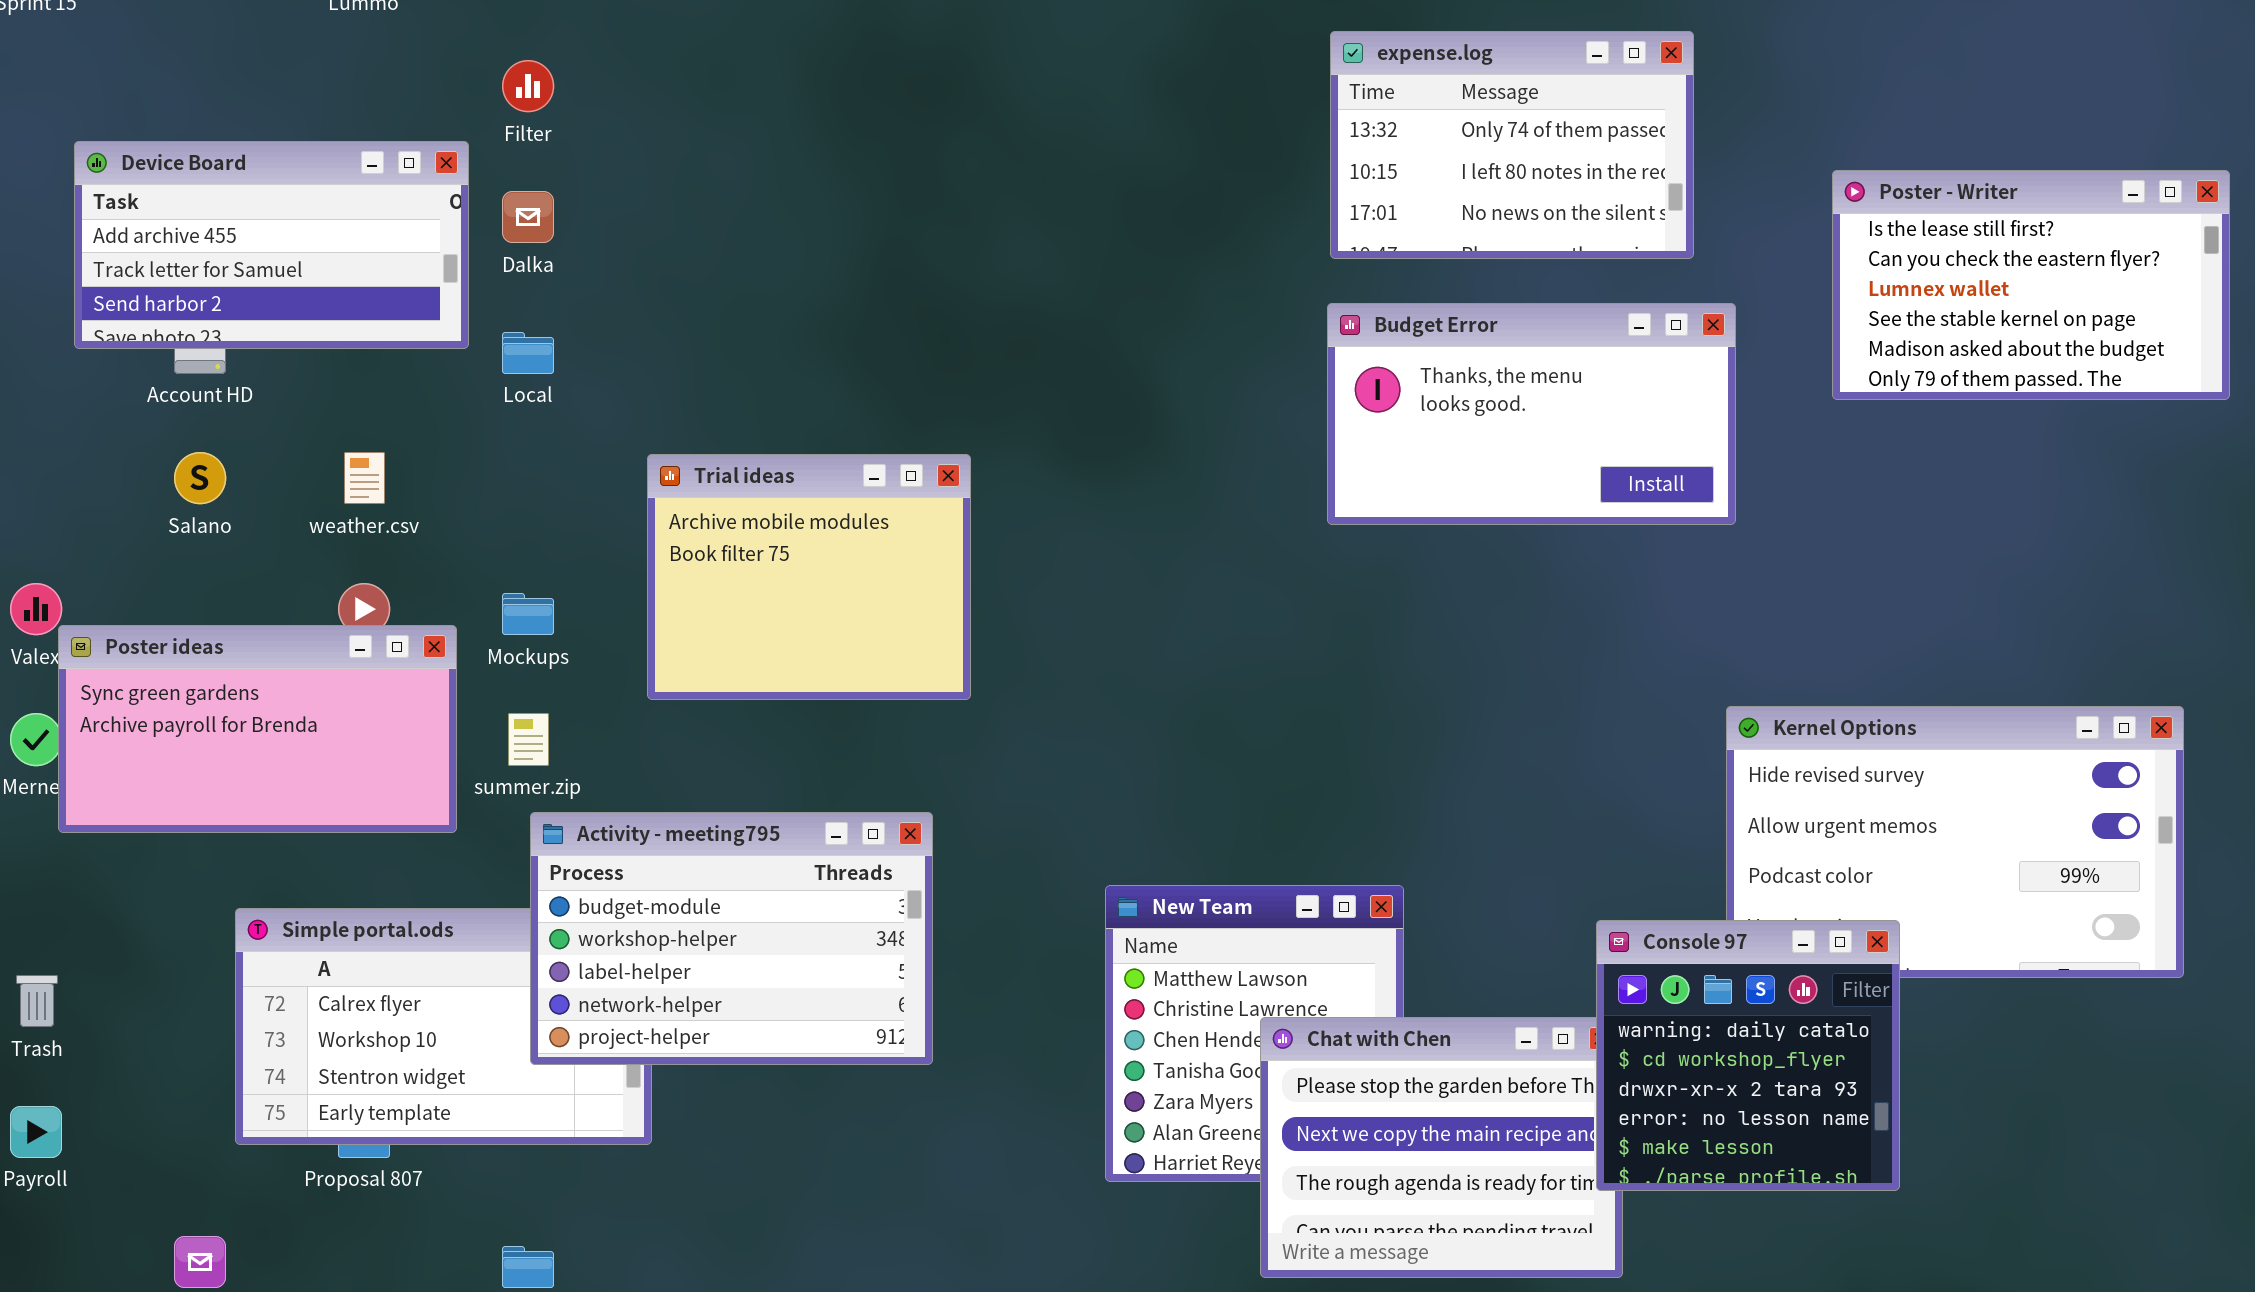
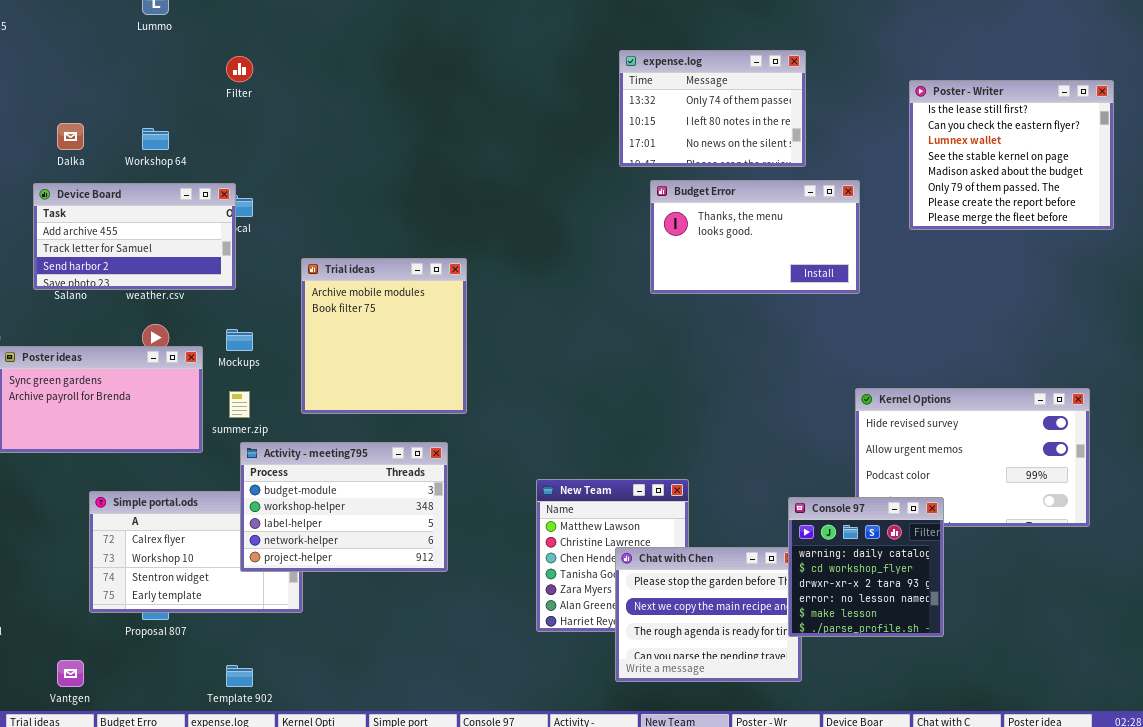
expense.log: [1330,31,1694,259] -> [619,50,806,167], moved
Device Board: [74,141,469,349] -> [33,183,236,290], moved
Poster - Writer: [1832,170,2230,400] -> [909,80,1114,230], resized
Dalka: [502,191,554,243] -> [57,123,84,150], moved
Trial ideas: [647,454,971,700] -> [301,258,467,414], resized

